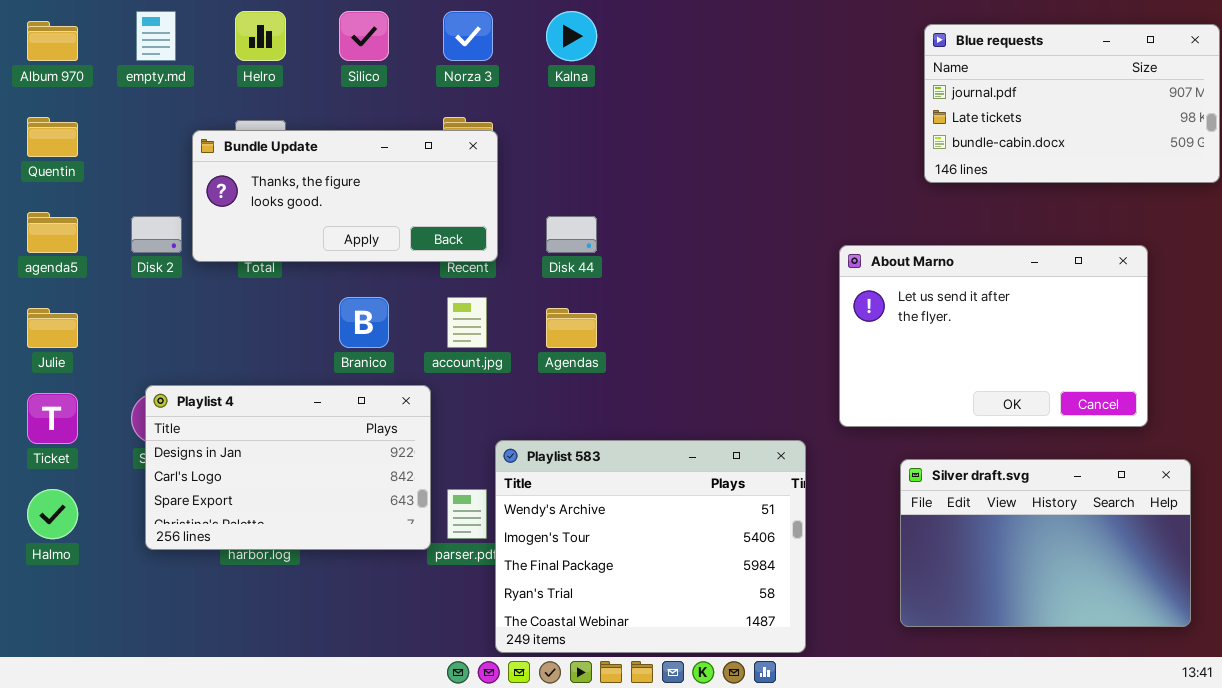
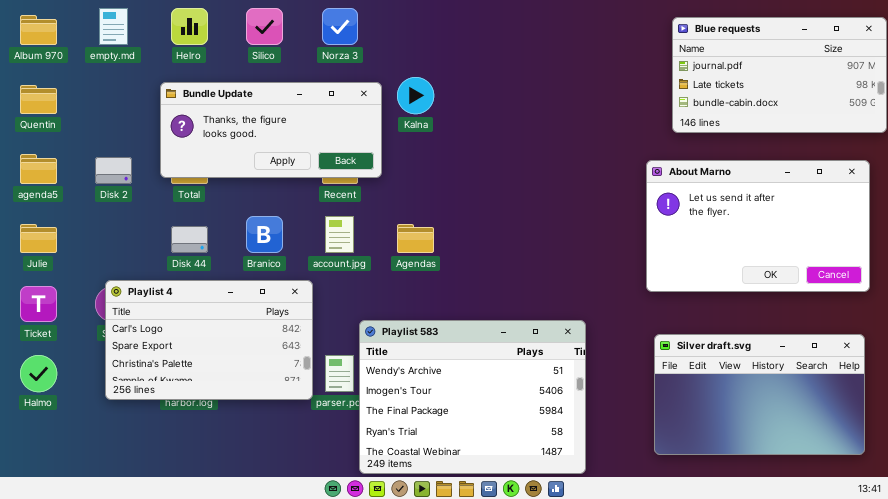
Kalna: [546,11,597,61] -> [397,77,434,114], moved
Bundle Update: [192,130,498,262] -> [160,82,382,178], moved
Disk 44: [546,216,597,253] -> [171,226,208,253], moved
About Marno: [839,245,1148,427] -> [646,160,870,292], moved
Playlist 4: [145,385,431,550] -> [105,280,313,400], scrolled down 1 row

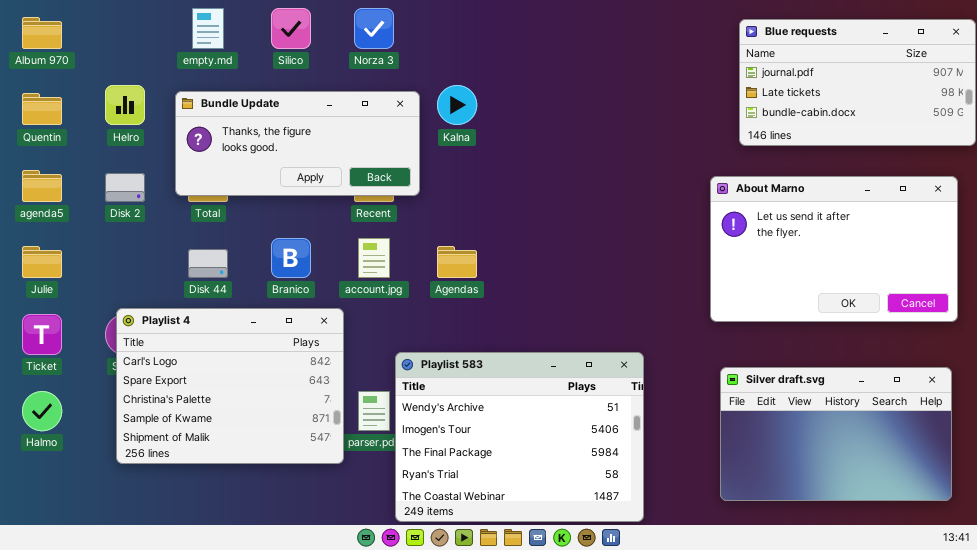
empty.md: [99,8,128,45] -> [192,8,224,49], moved
Helro: [171,8,208,45] -> [105,85,145,125], moved
Playlist 4: [105,280,313,400] -> [116,308,344,464], resized

